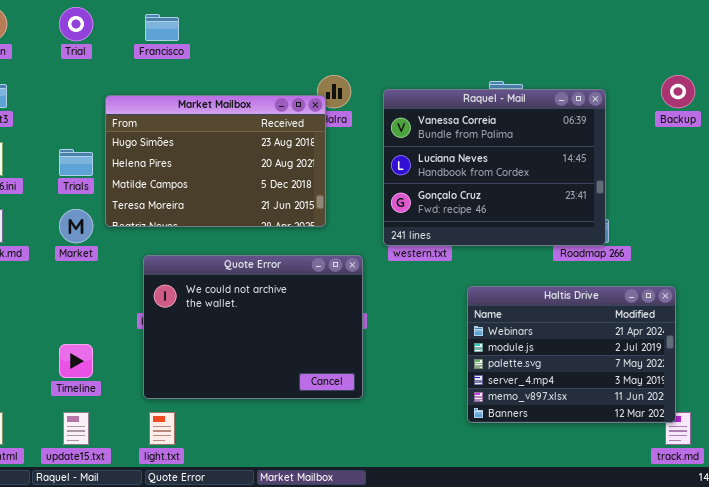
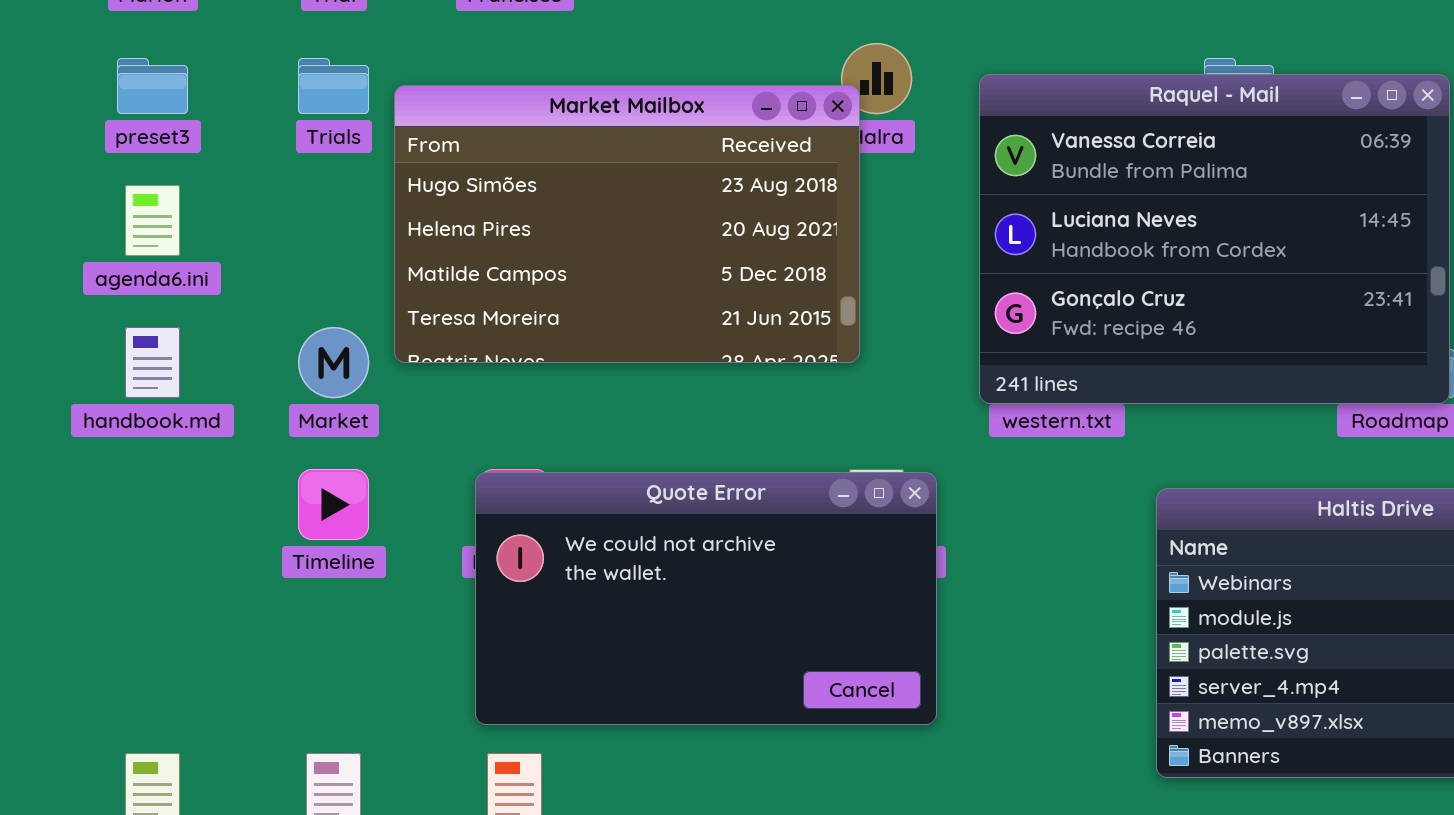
Trials: [59,149,93,176] -> [298,58,369,114], moved
Quote Error: [143,255,363,399] -> [475,472,937,725], resized
Timeline: [59,344,93,378] -> [298,469,369,540], moved

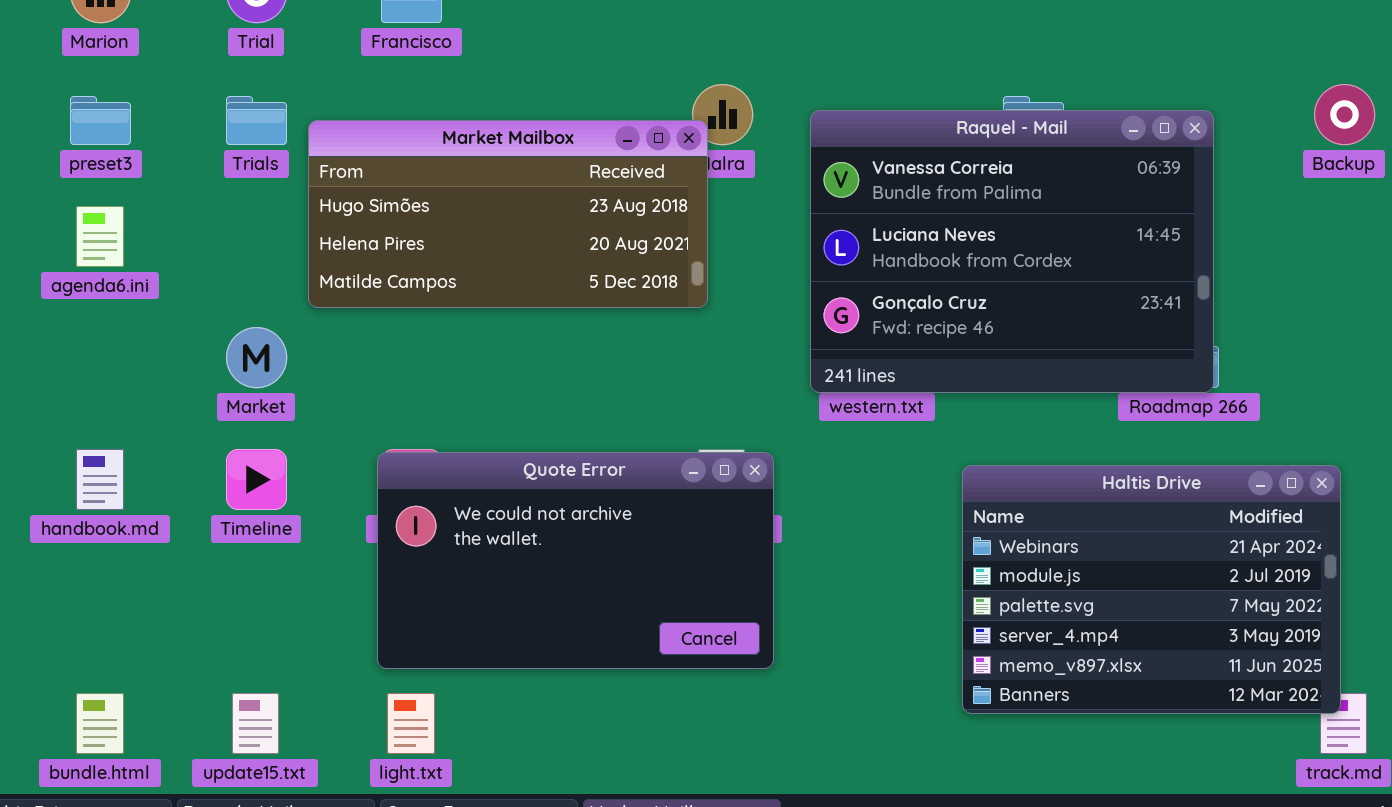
Market Mailbox: [394,85,860,363] -> [308,120,708,308], resized
handbook.md: [125,327,180,398] -> [76,449,124,510], moved

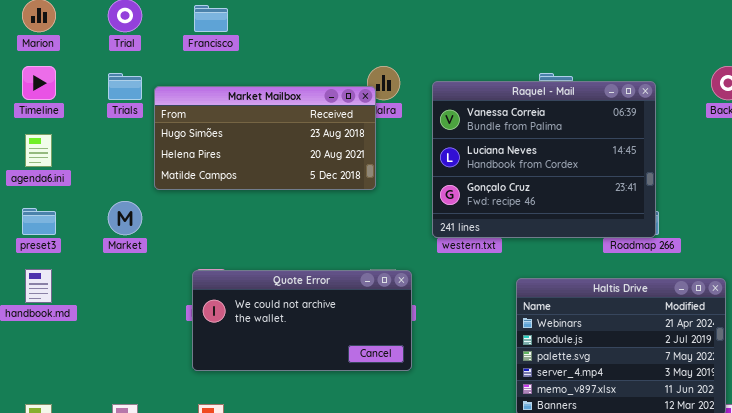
preset3: [70,96,131,145] -> [22,208,56,235], moved
Timeline: [226,449,287,510] -> [22,66,56,100], moved
Quote Error: [377,452,774,669] -> [192,270,412,371], resized

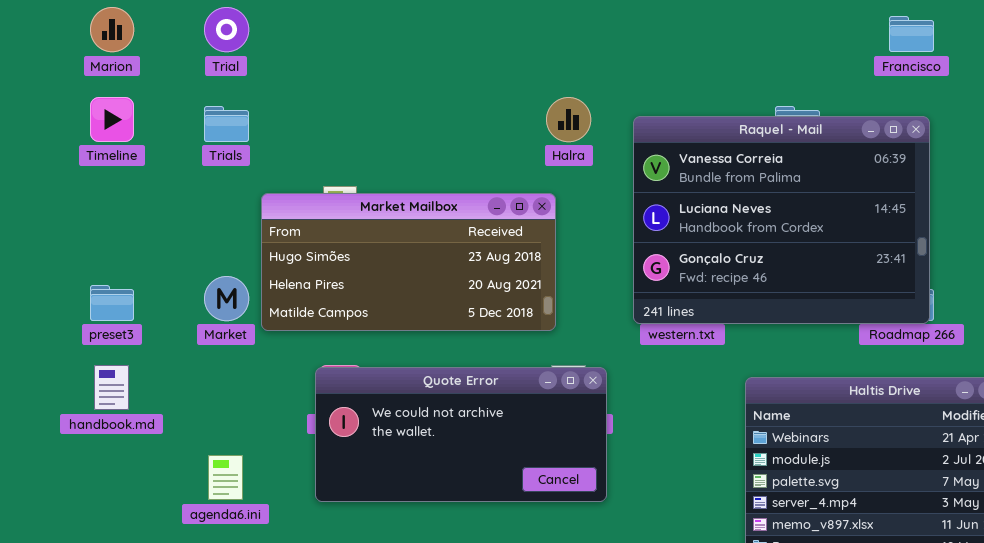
Francisco: [194,5,228,32] -> [889,16,934,52], moved
Market Mailbox: [154,86,376,190] -> [261,193,556,331], moved
agenda6.ini: [25,134,52,167] -> [208,455,243,500], moved

